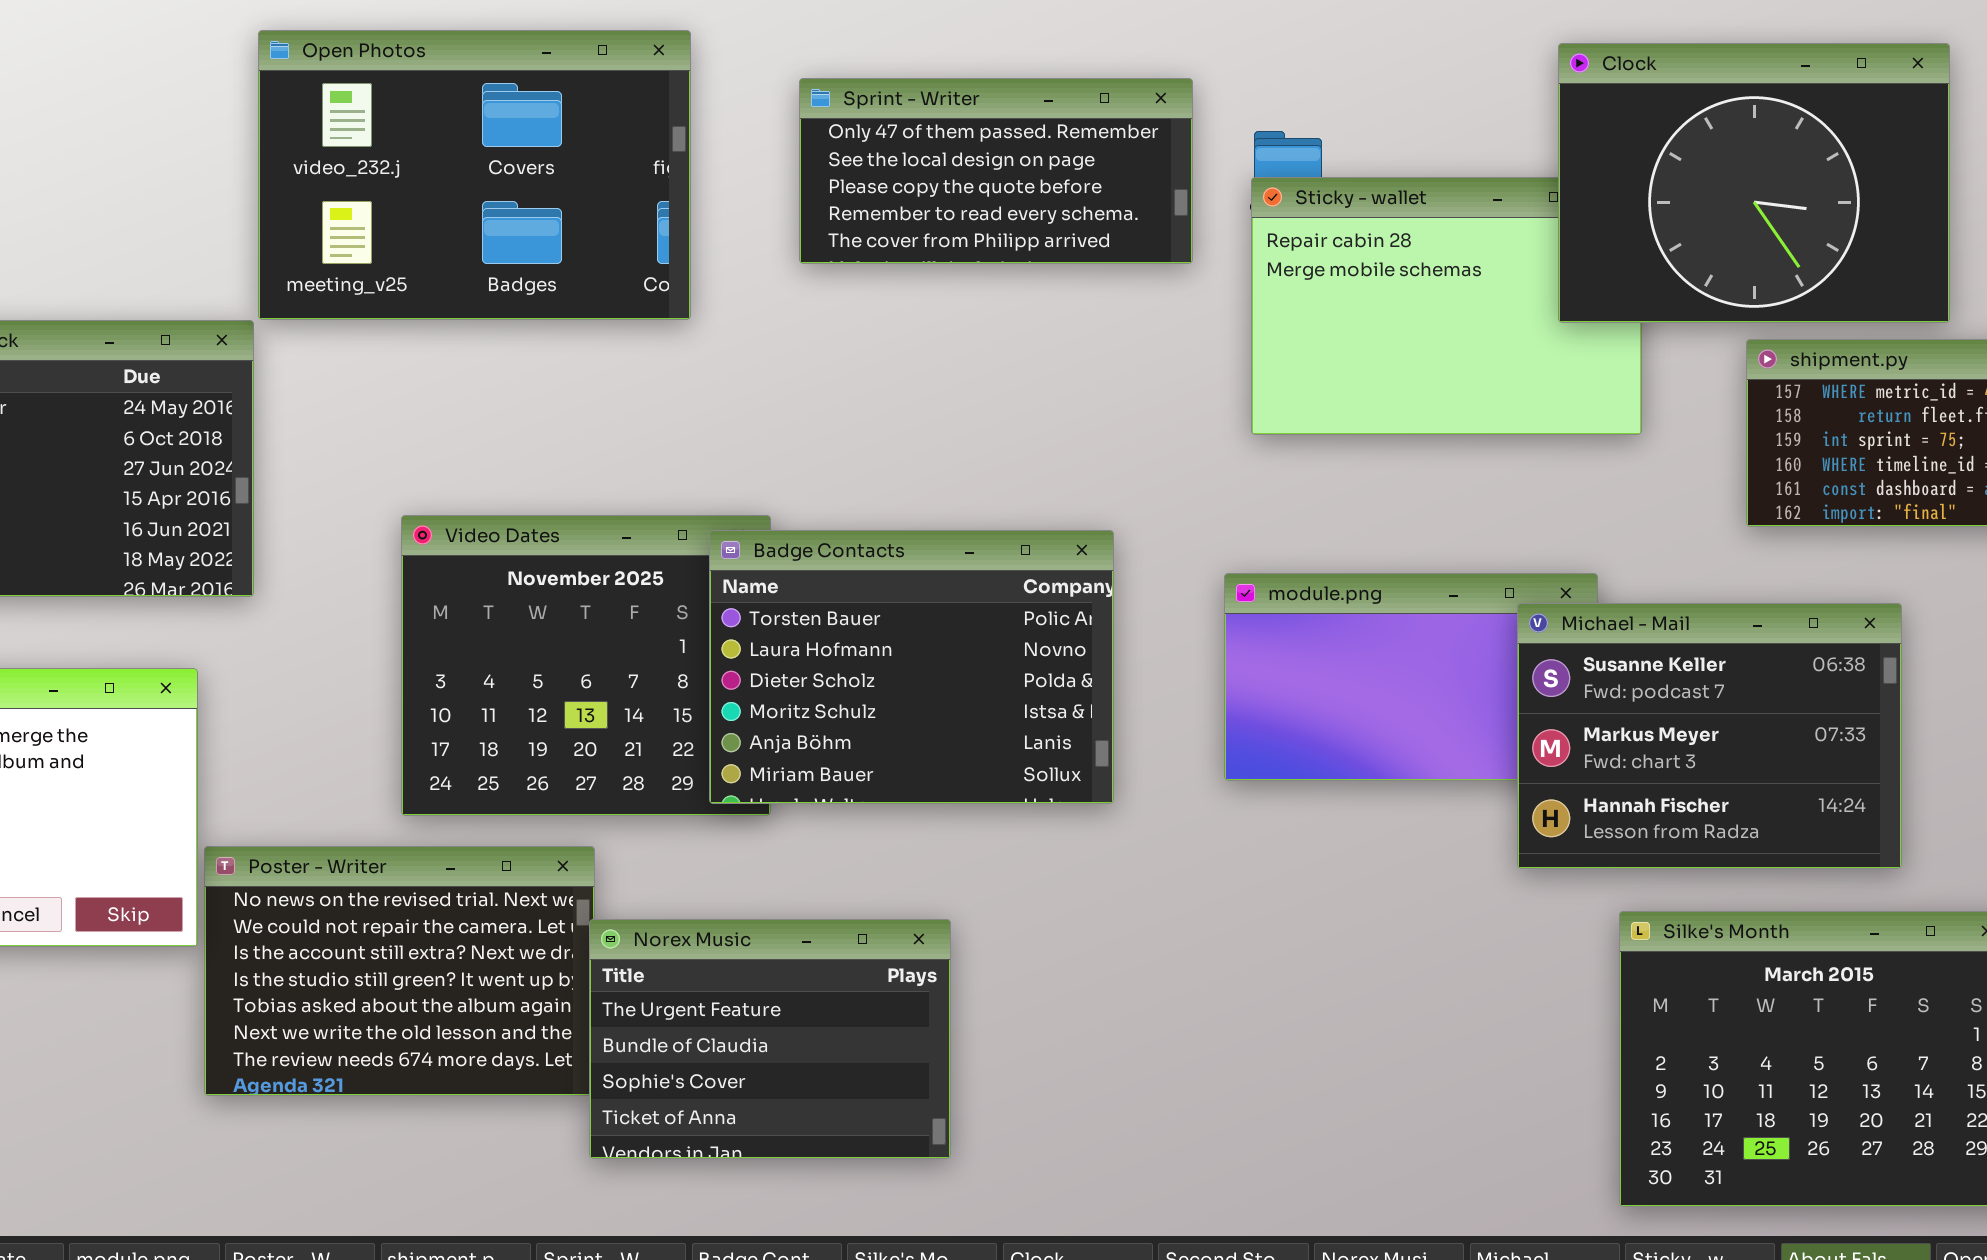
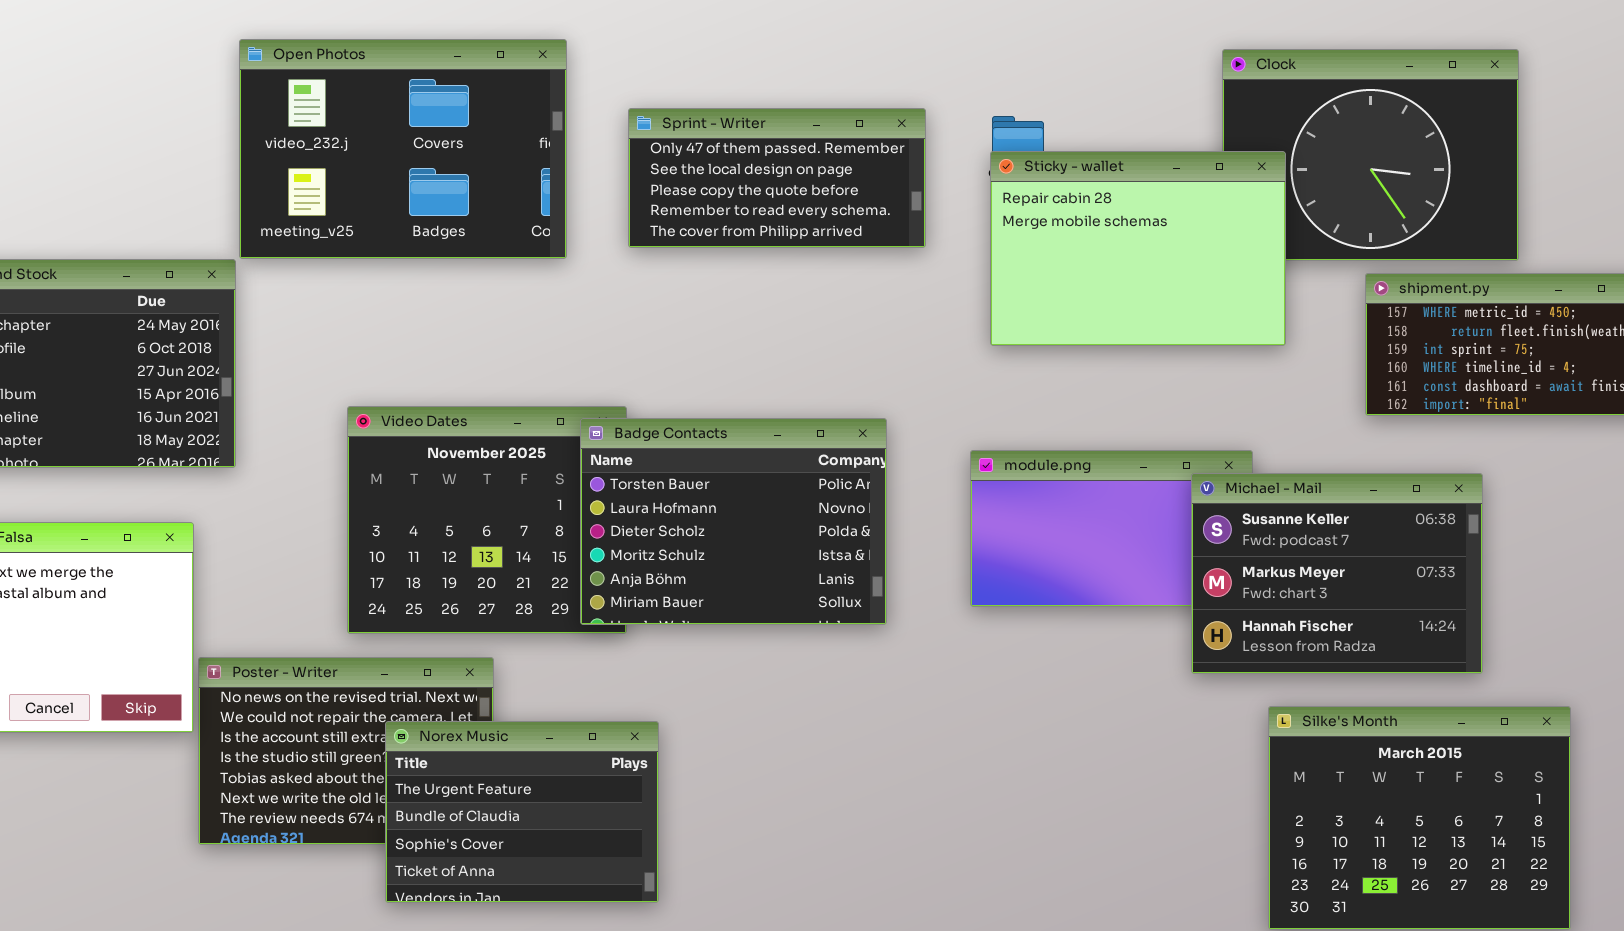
Sprint - Writer: [799,78,1193,264] -> [628,108,926,248], moved
Sticky - wallet: [1251,177,1642,435] -> [990,151,1286,346], raised
Norex Music: [589,919,951,1159] -> [385,721,659,903], moved

